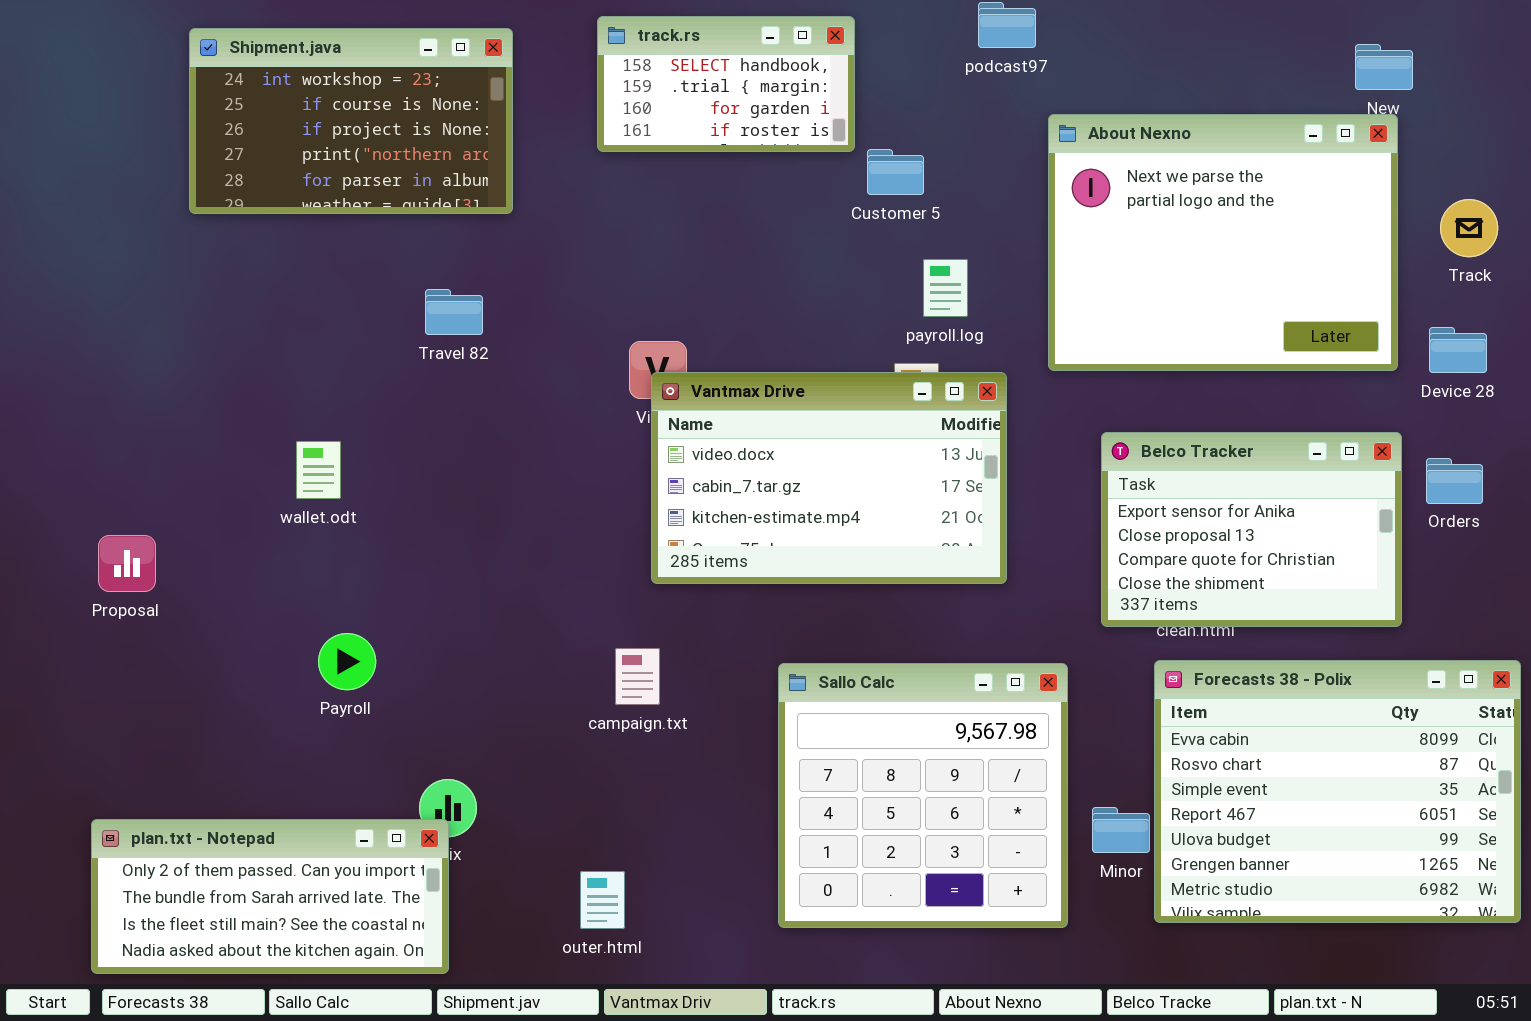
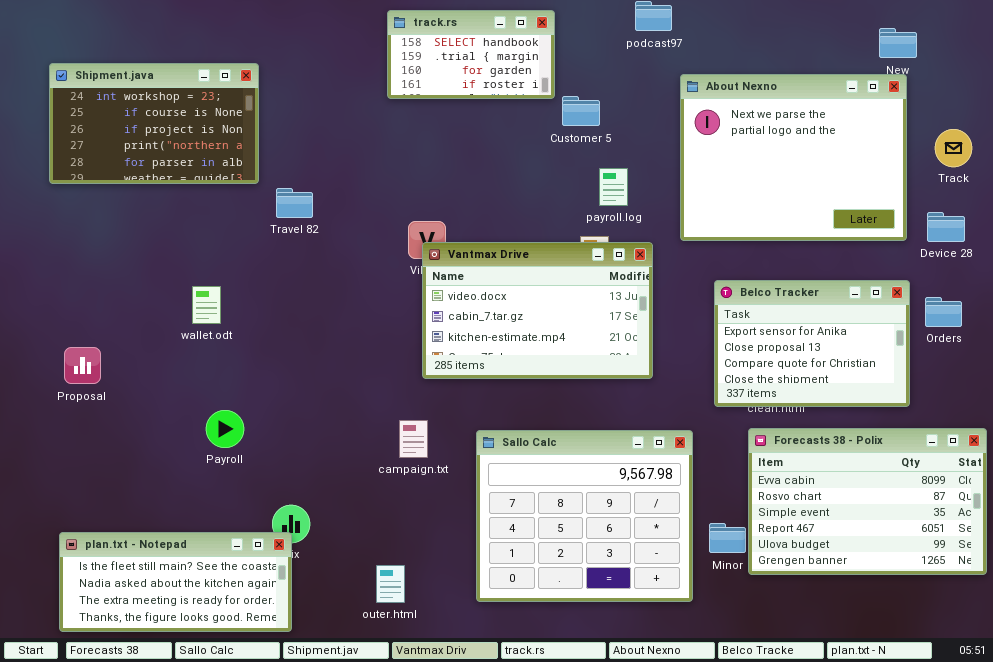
Shipment.java: [189,28,513,214] -> [49,63,259,184], moved
Forecasts 38 - Polix: [1154,660,1521,923] -> [748,428,987,575], resized
Sallo Calc: [778,663,1068,928] -> [476,430,693,602], resized
plan.txt - Notepad: [91,819,449,974] -> [59,532,292,632], scrolled down 2 rows

